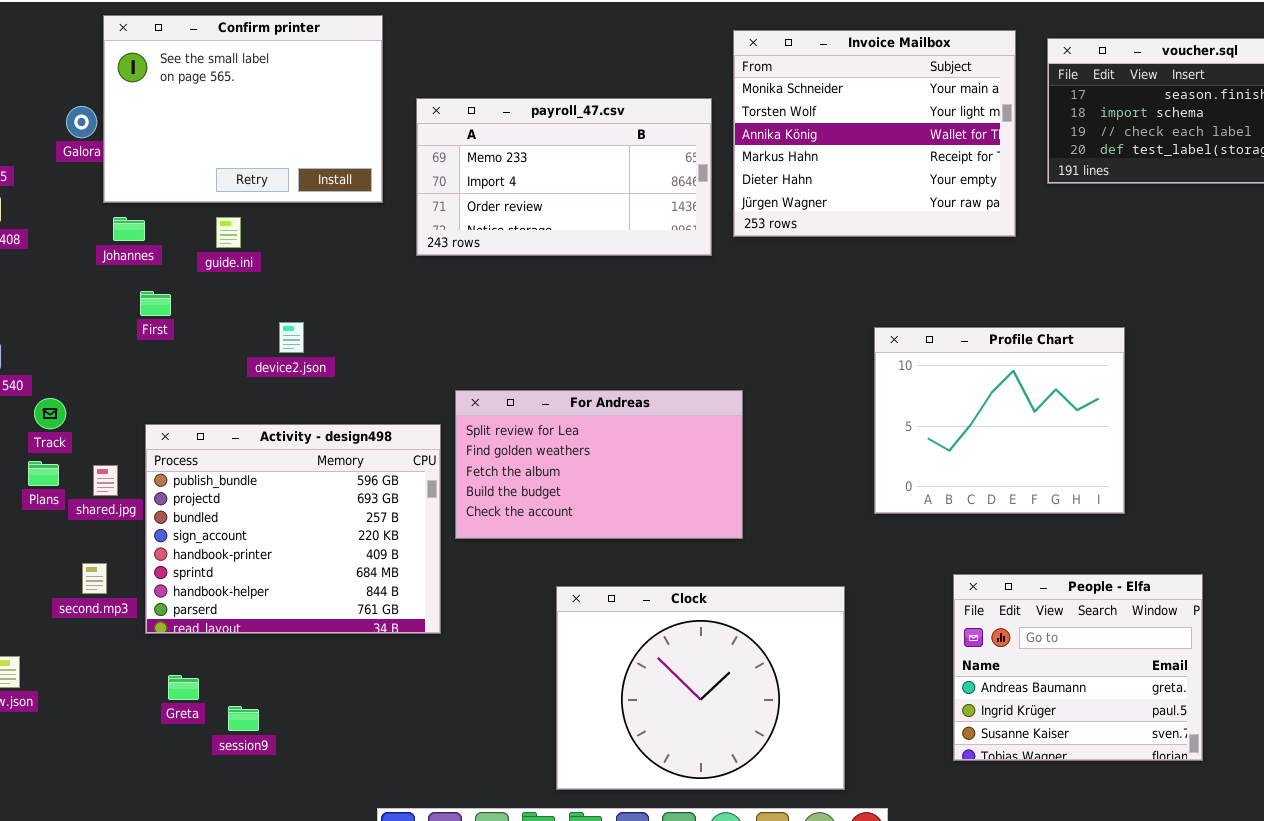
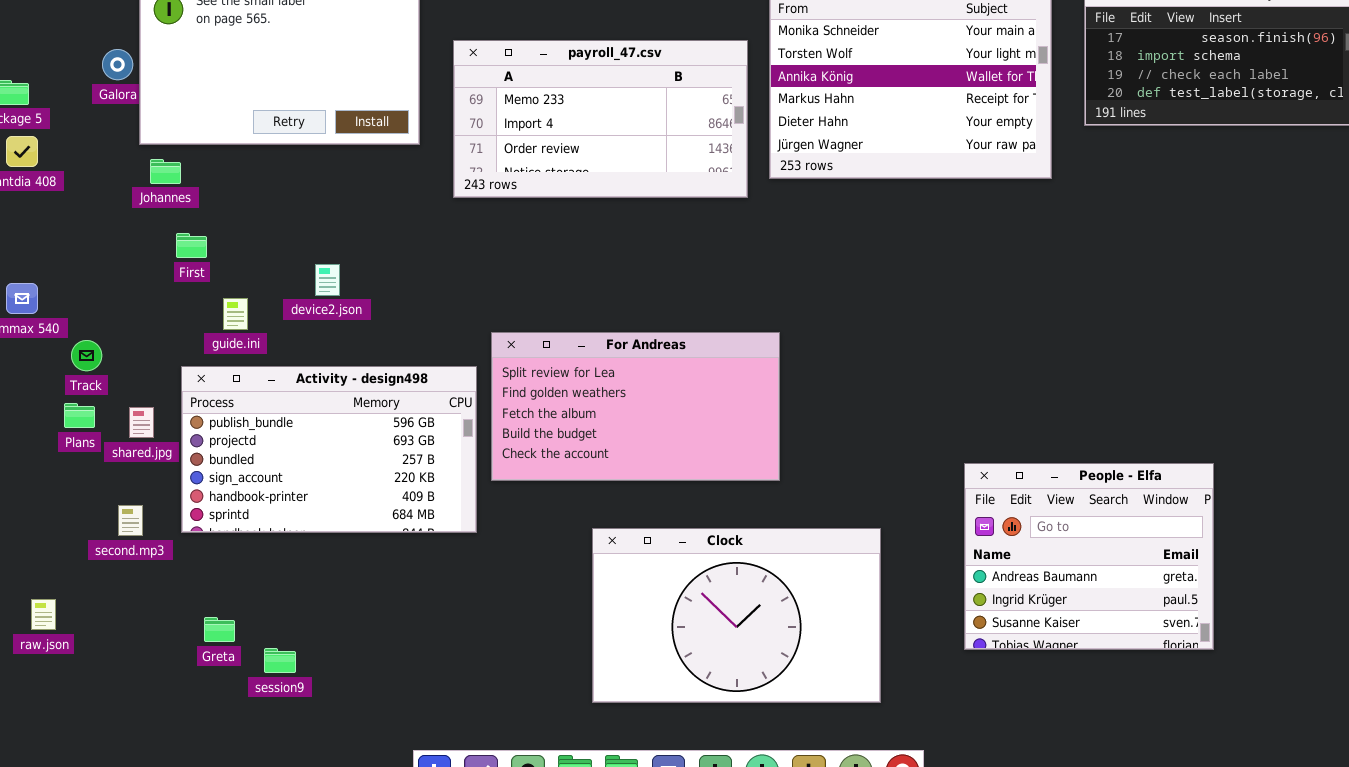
guide.ini: [216,217,241,248] -> [223,298,248,330], moved
Profile Chart: [874,327,1125,514] -> none, closed
Activity - design498: [145,424,441,634] -> [181,366,477,533], resized
People - Elfa: [953,574,1203,761] -> [964,463,1214,650], moved
Clock: [556,586,845,790] -> [592,528,881,703], resized

